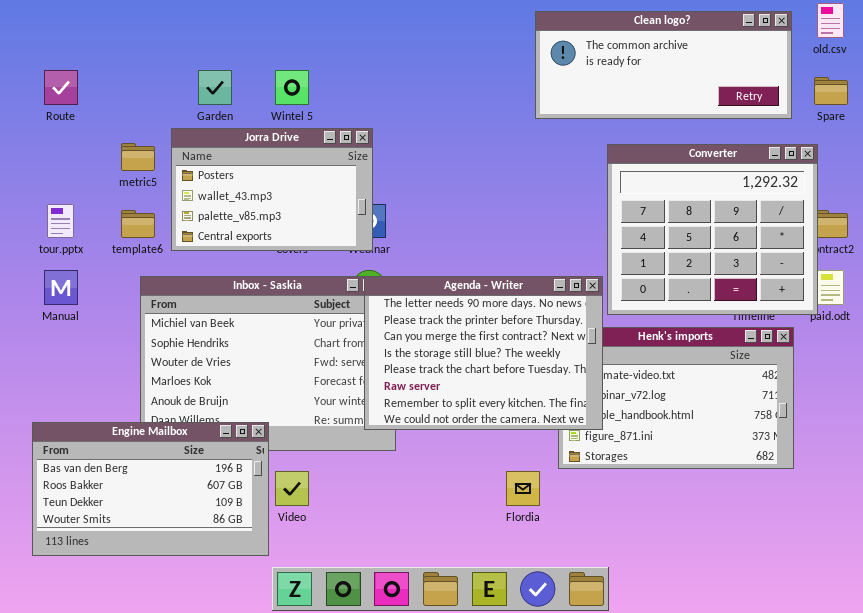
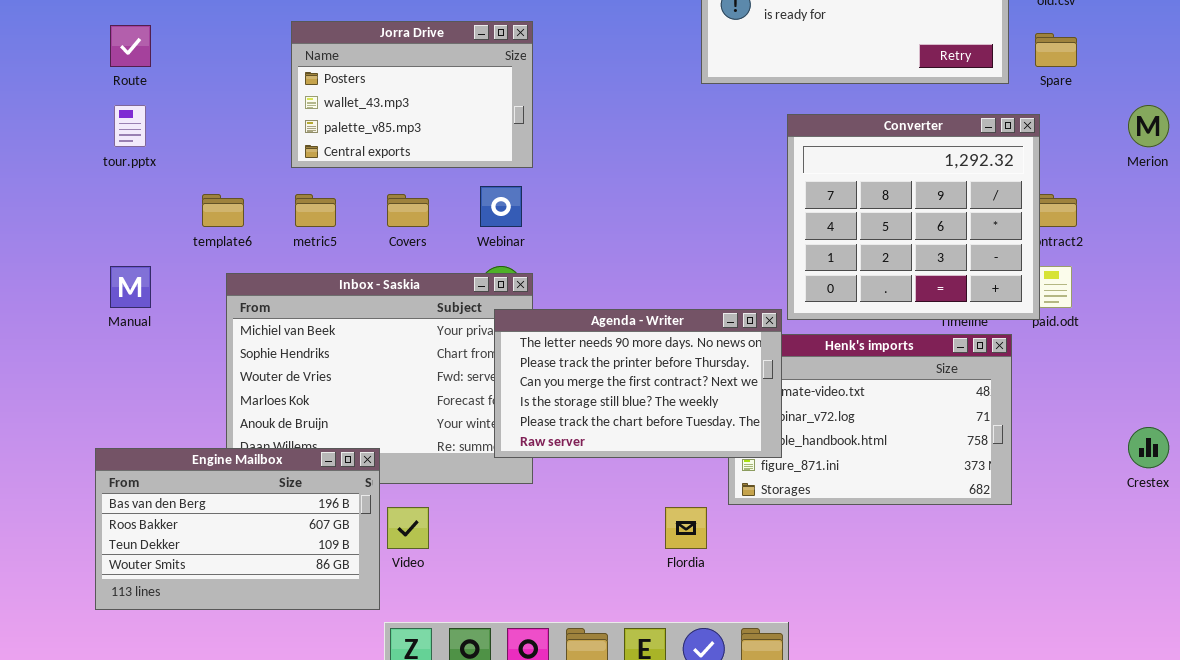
Jorra Drive: [171,128,373,251] -> [291,21,533,168], moved
metric5: [121,143,155,171] -> [295,194,336,227], moved
tour.pptx: [47,204,74,238] -> [114,105,146,147], moved
Agenda - Writer: [364,276,603,430] -> [494,309,782,458], resized

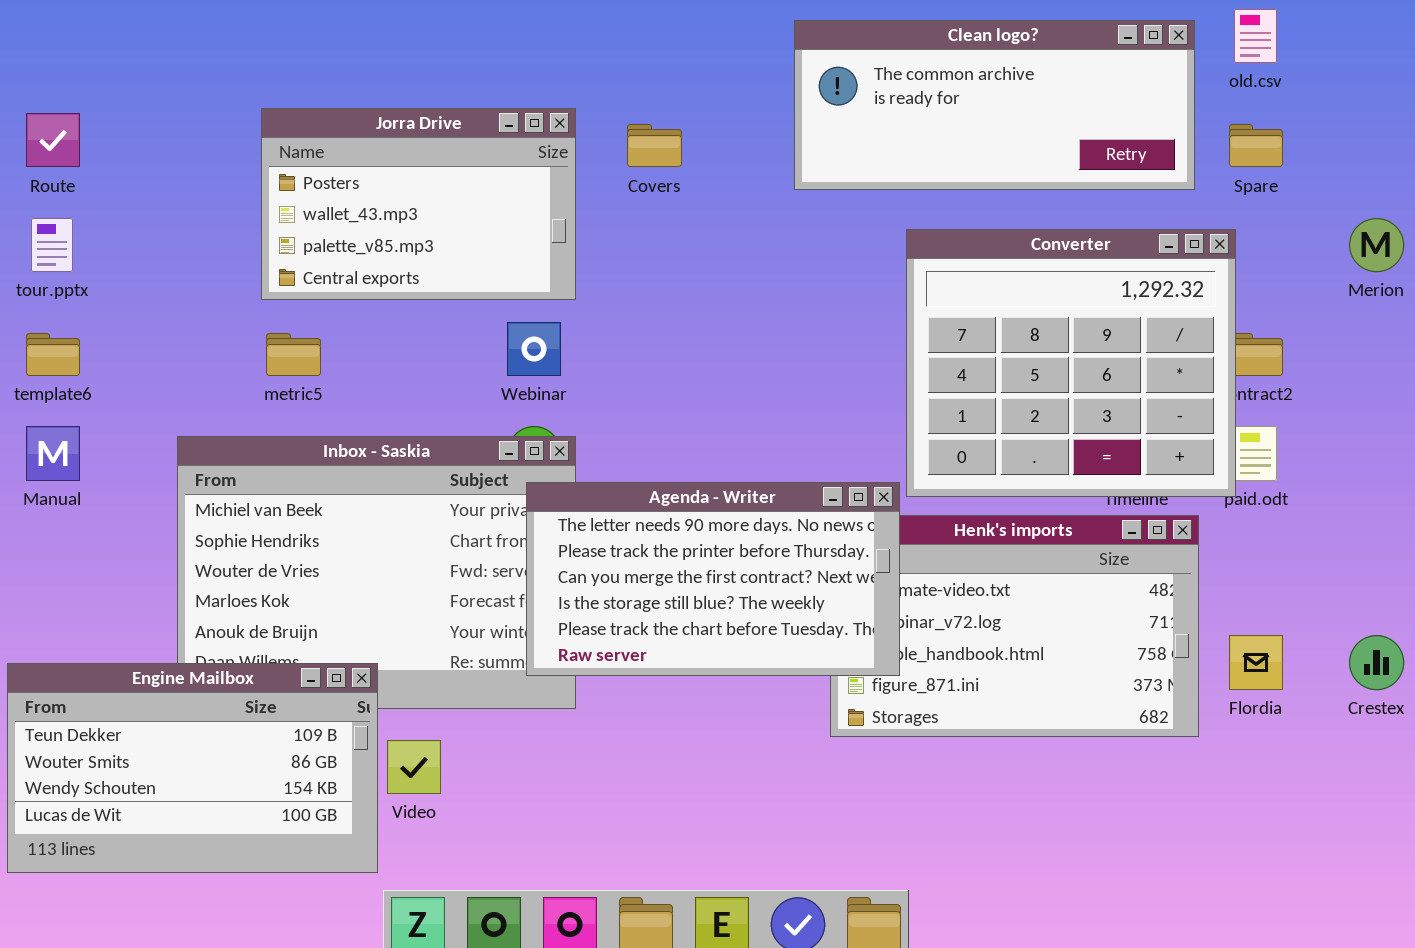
template6: [202,194,244,227] -> [26,333,80,376], moved
Covers: [387,194,429,227] -> [627,124,682,167], moved
Engine Mailbox: [95,448,380,610] -> [7,663,378,873], scrolled down 2 rows
Flordia: [665,507,707,549] -> [1229,635,1283,690], moved

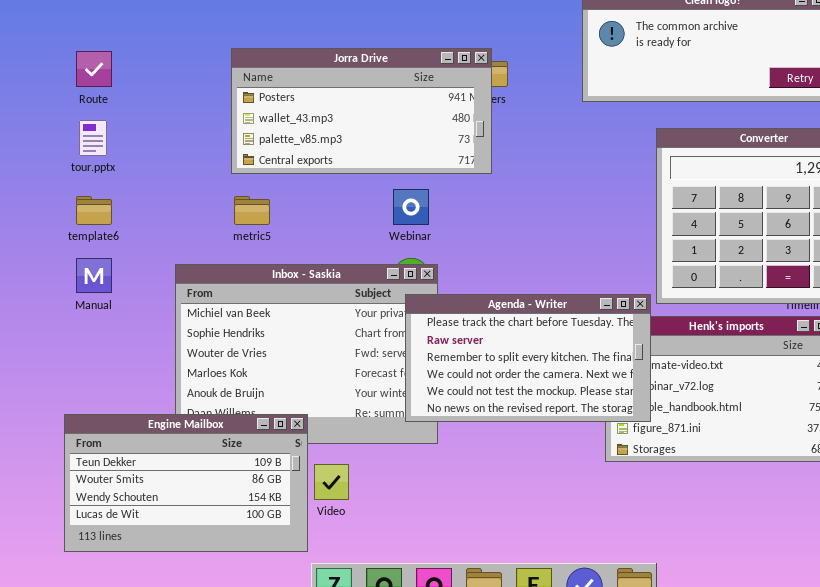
Jorra Drive: [261,108,576,300] -> [231,48,492,174], resized
Agenda - Writer: [526,482,900,676] -> [405,294,651,422], scrolled down 4 rows

